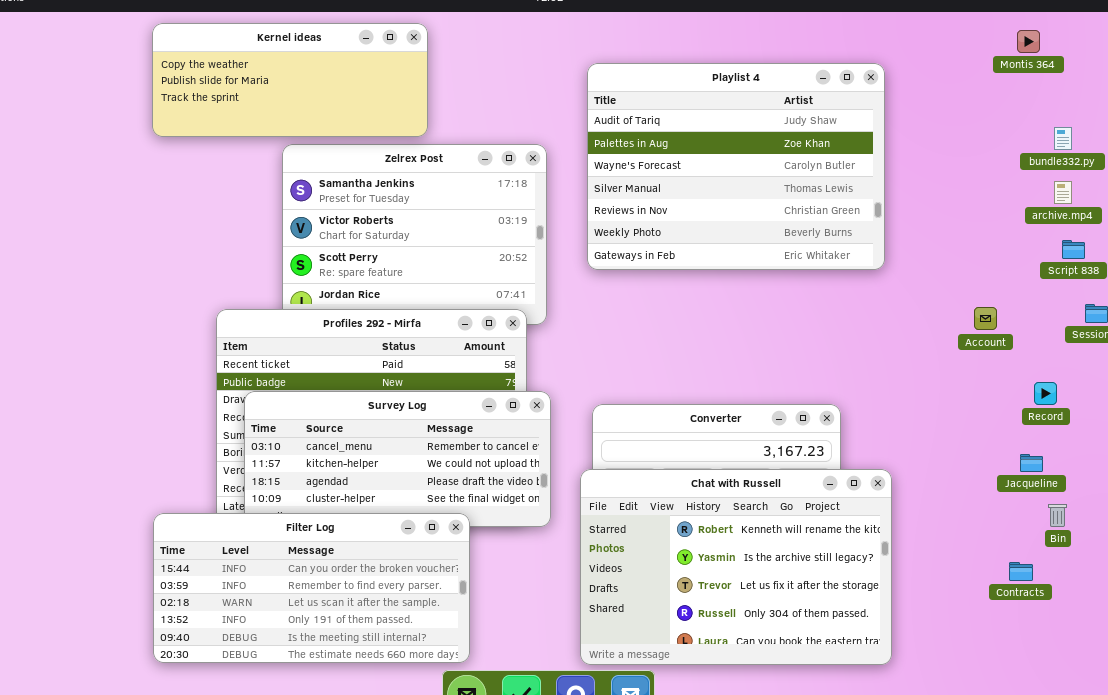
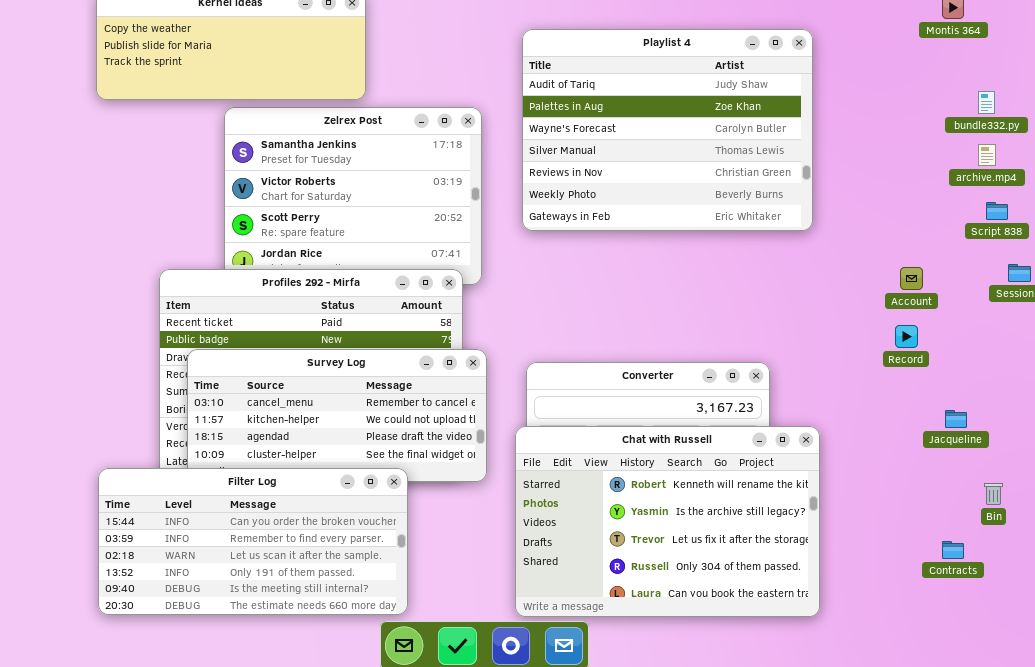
Record: [1034,382,1057,405] -> [895,325,918,348], moved
Bin: [1048,504,1067,527] -> [984,483,1003,505], moved
Contracts: [1009,562,1033,581] -> [942,541,964,559], moved

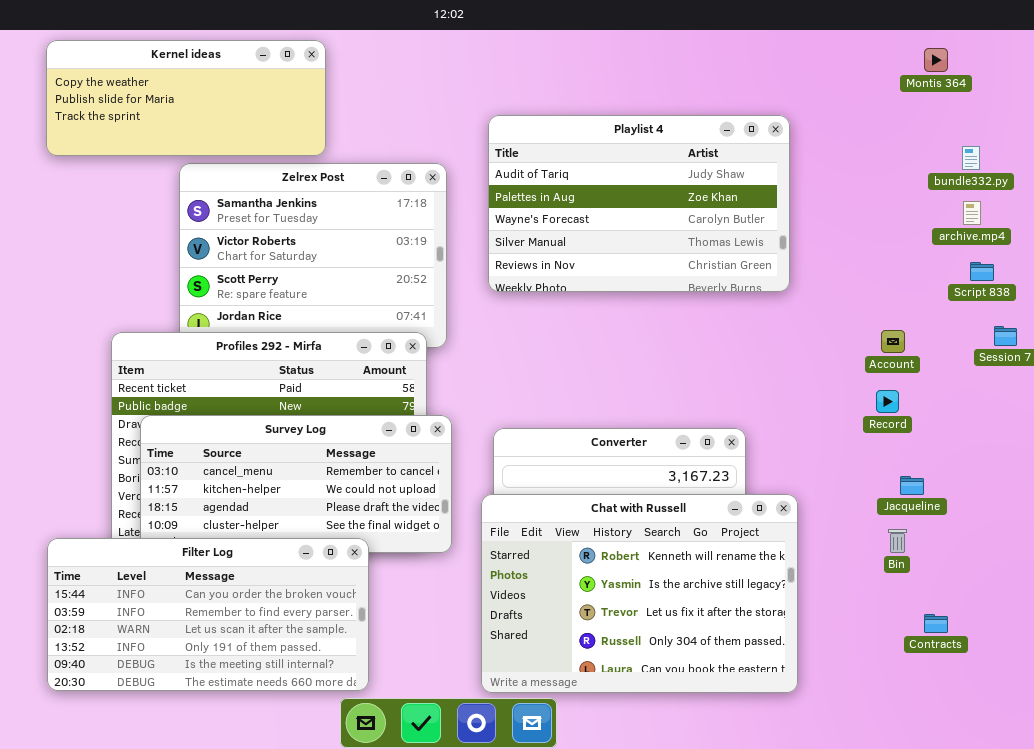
Playlist 4: [522,29,813,231] -> [488,115,790,292], resized
Jacqueline: [945,410,967,428] -> [900,476,924,495], moved
Bin: [984,483,1003,505] -> [888,529,907,553], moved

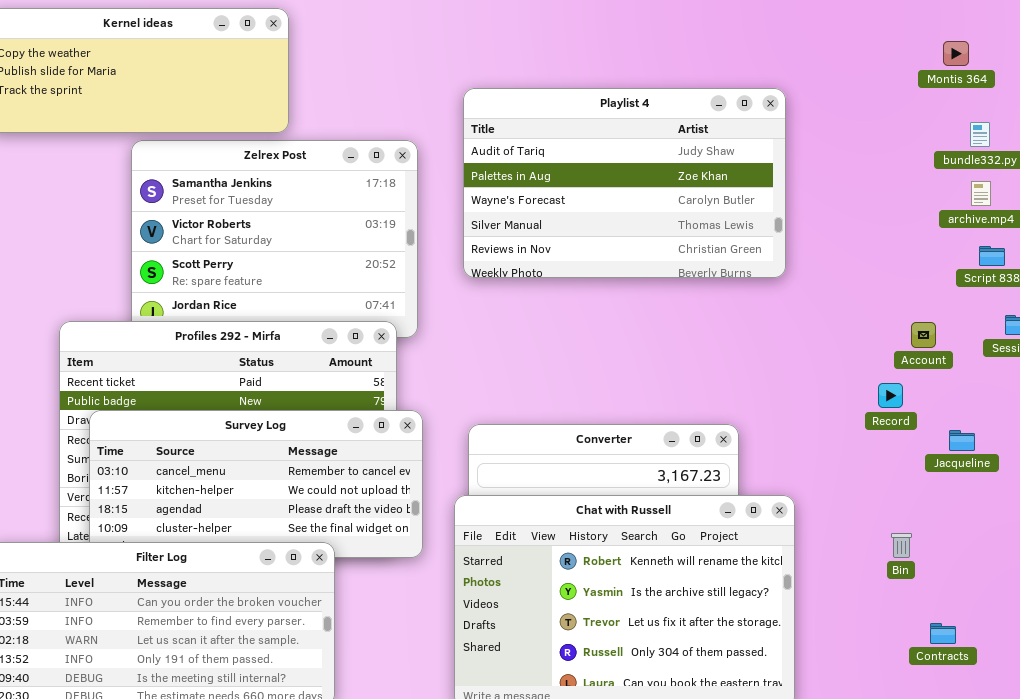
Montis 364: [924,48,948,72] -> [943,41,969,66], moved
Account: [881,330,905,353] -> [911,322,936,348], moved
Jacqueline: [900,476,924,495] -> [949,430,975,451], moved

